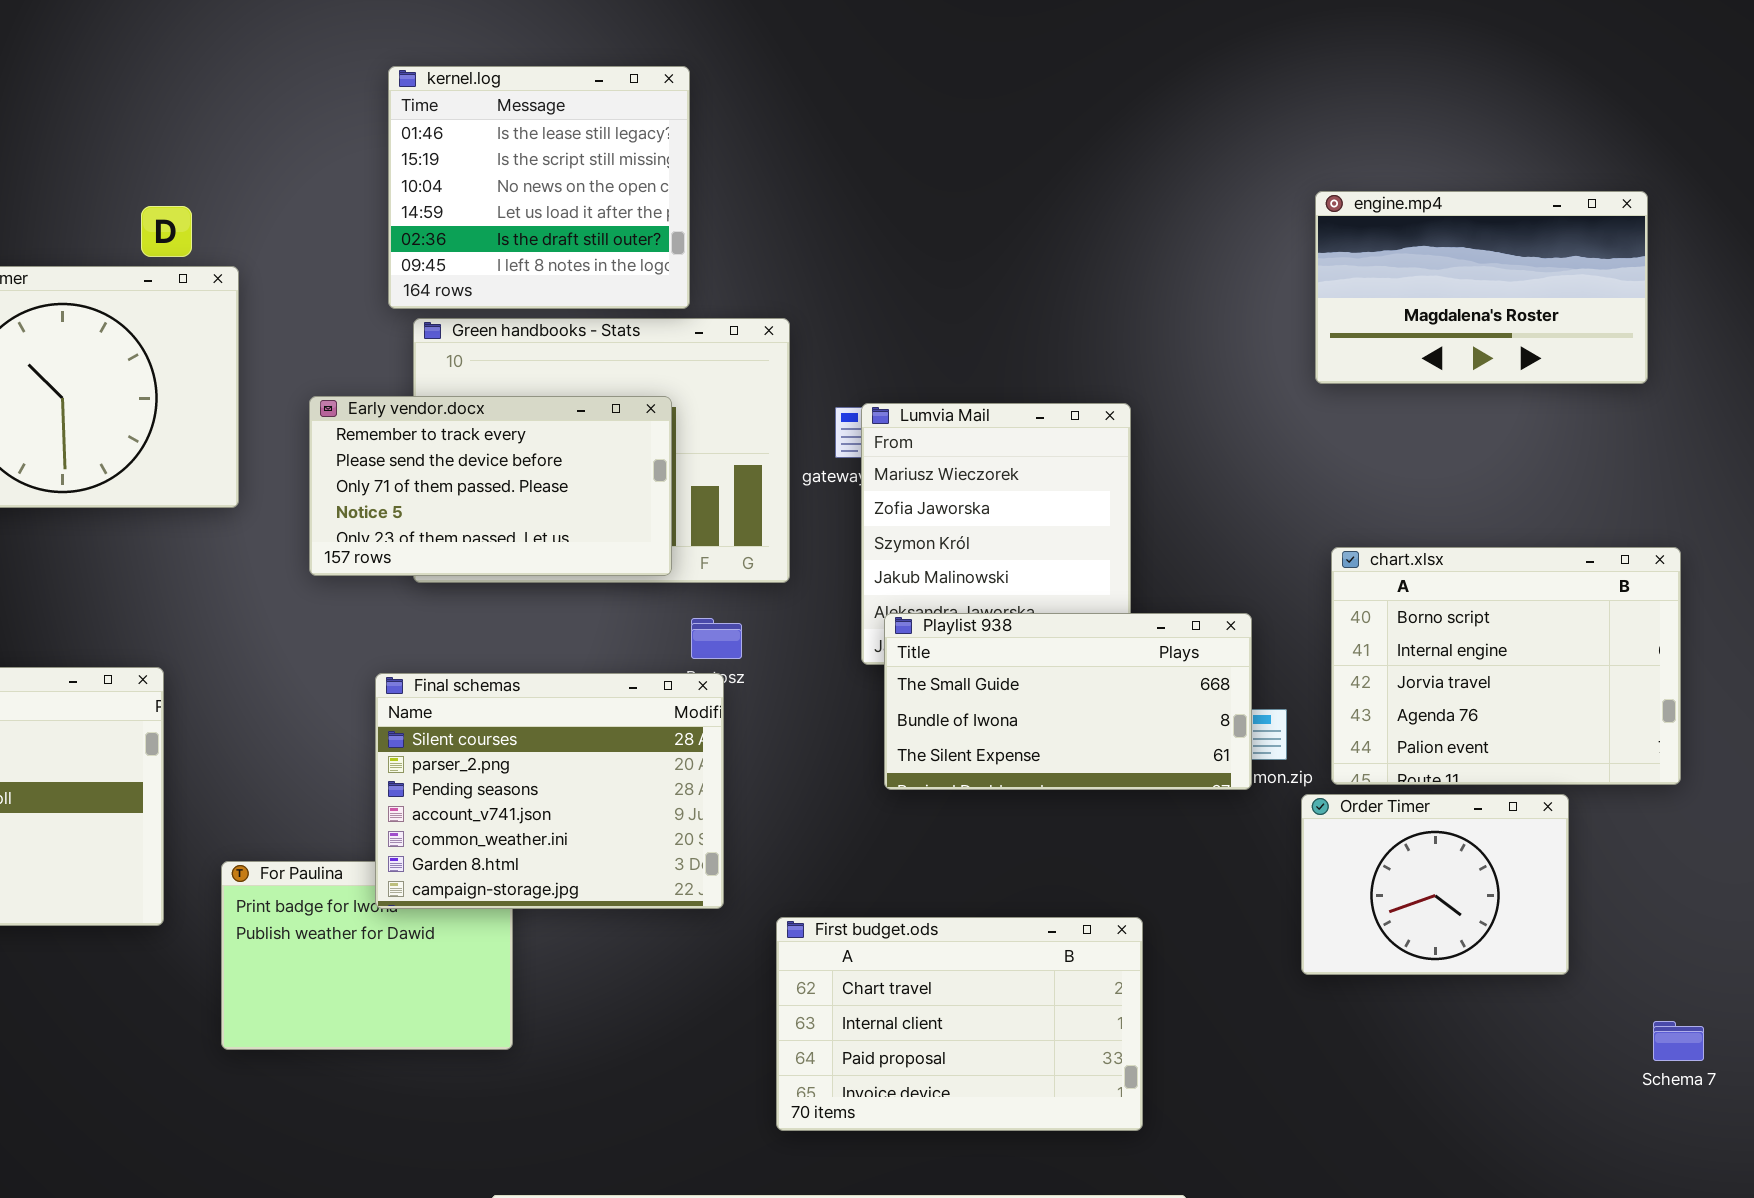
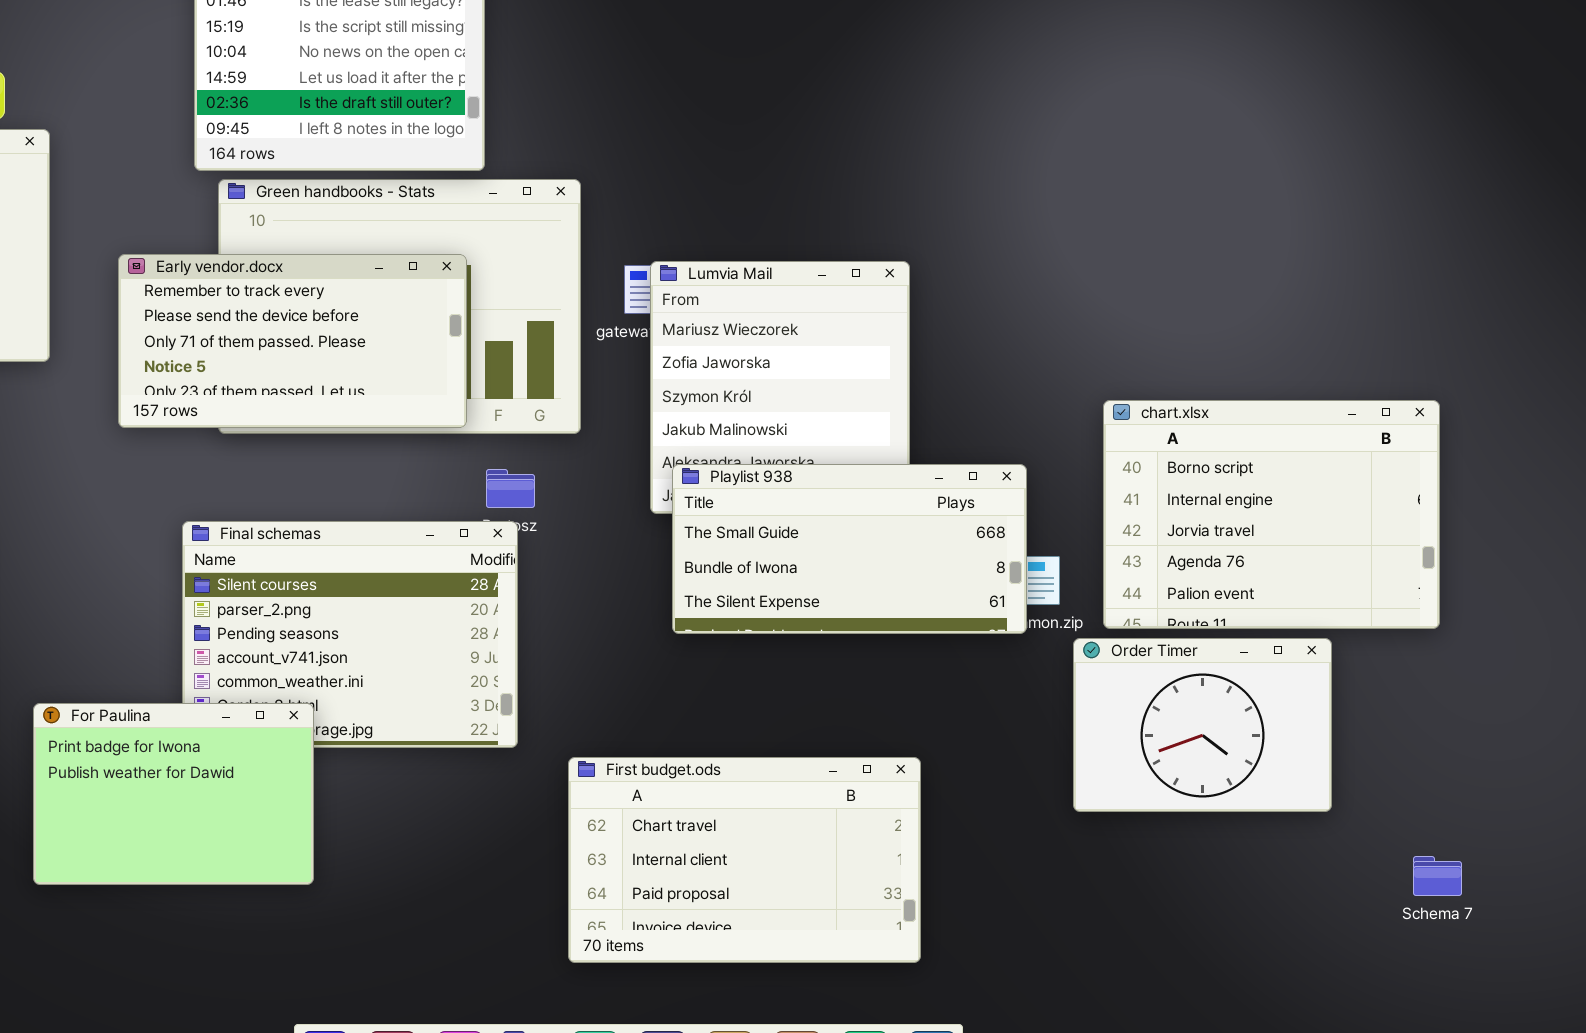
engine.mp4: [1315,191,1648,384] -> none, closed
For Paulina: [221,861,513,1050] -> [33,703,314,885], raised

